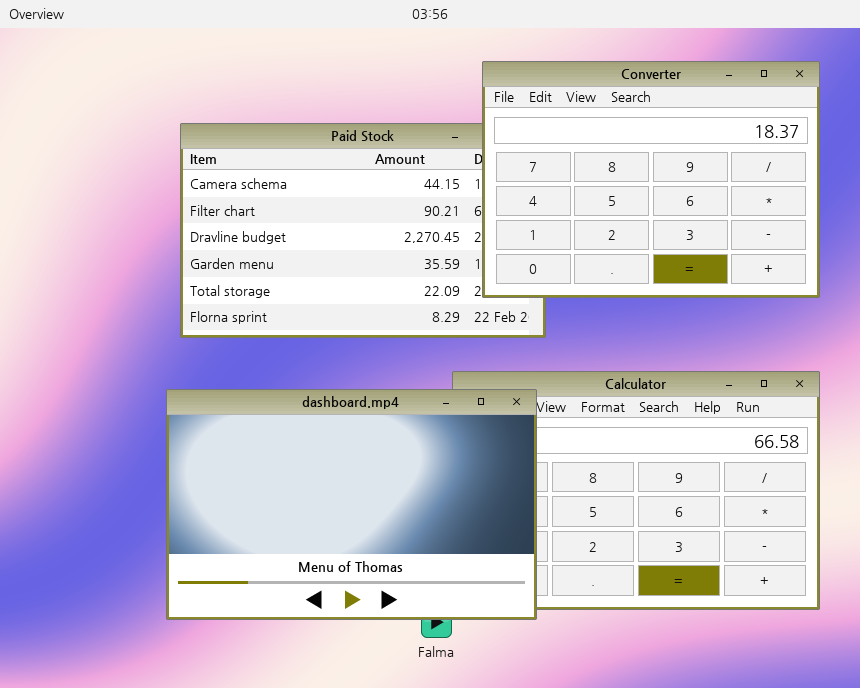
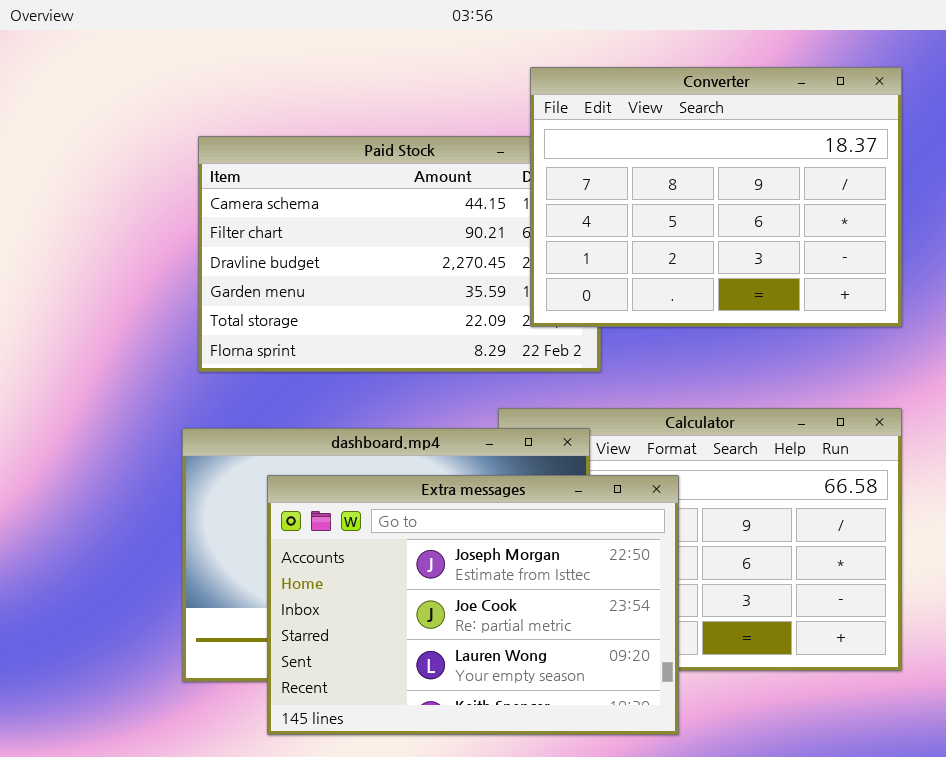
Extra messages: none -> [267,475,679,735], opened

